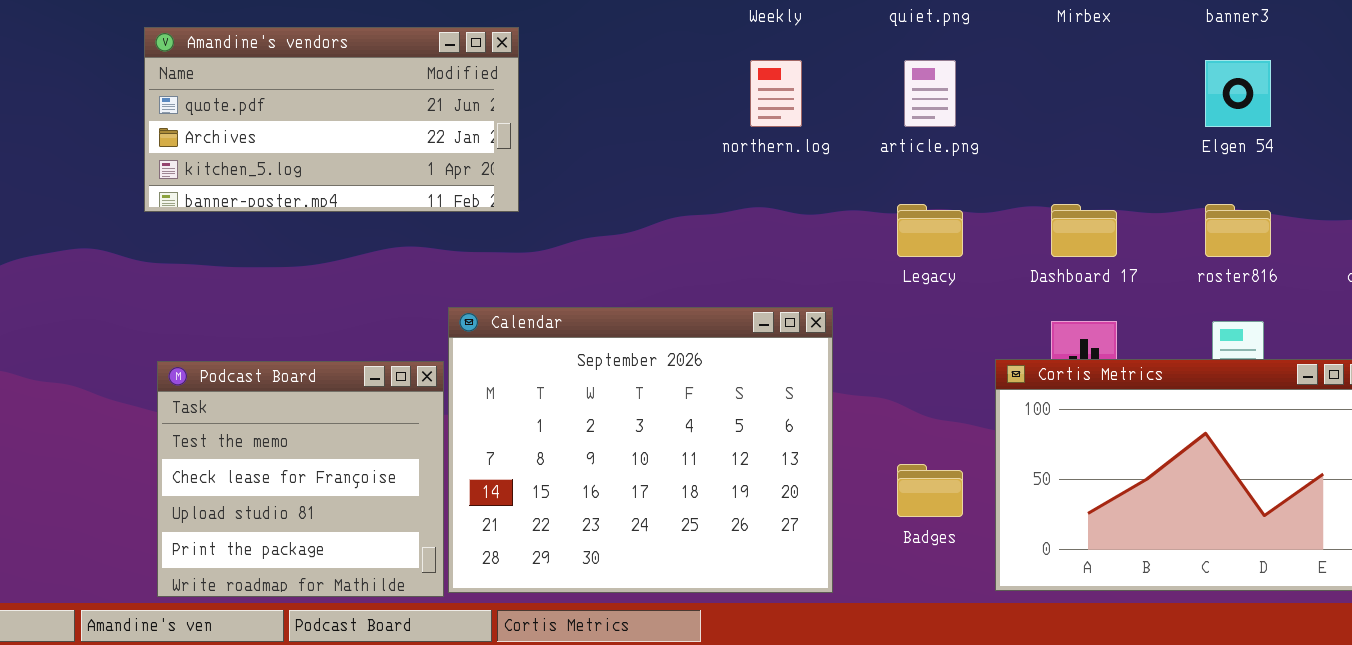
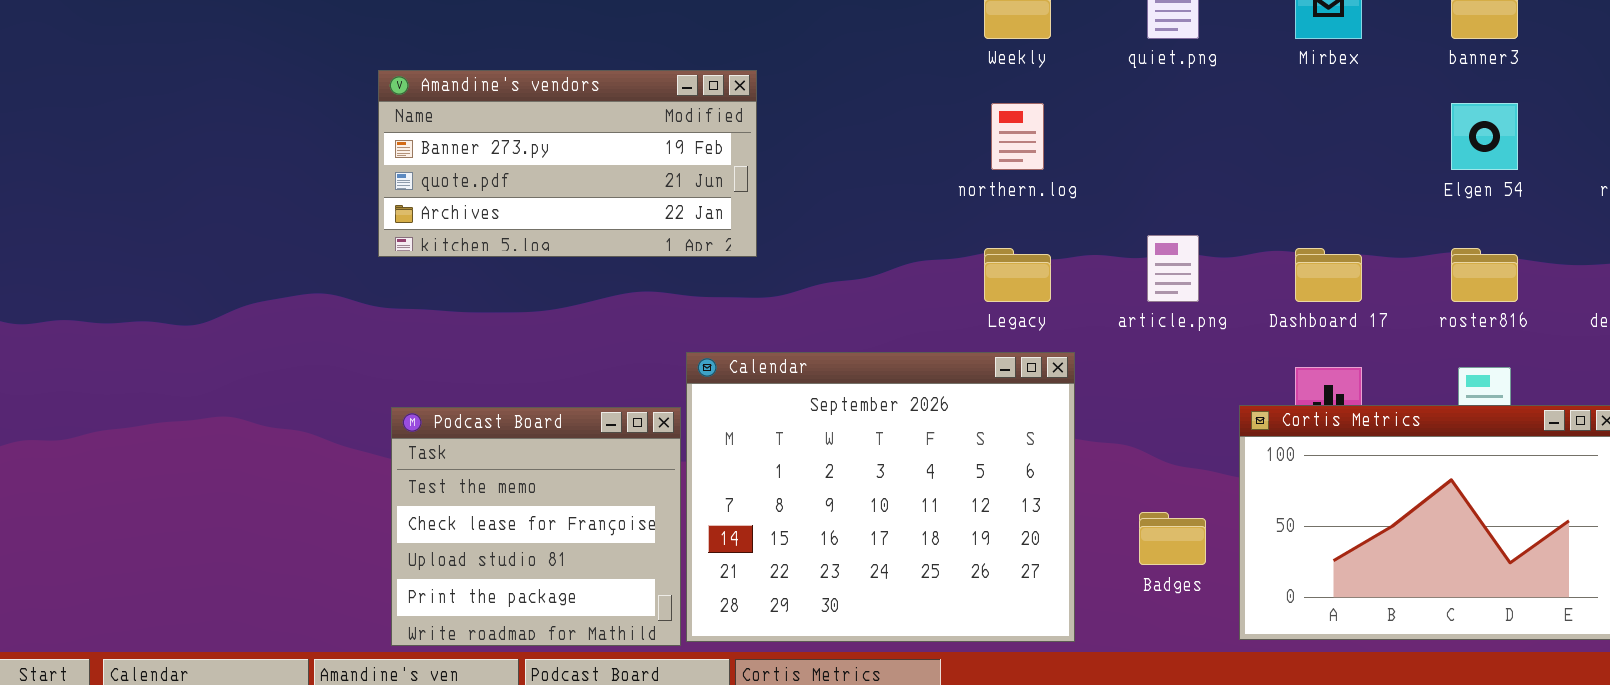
Amandine's vendors: [144,27,519,212] -> [378,70,757,257], scrolled up 1 row
article.png: [904,60,956,127] -> [1147,235,1199,302], moved
Legacy: [897,204,963,257] -> [984,248,1051,302], moved

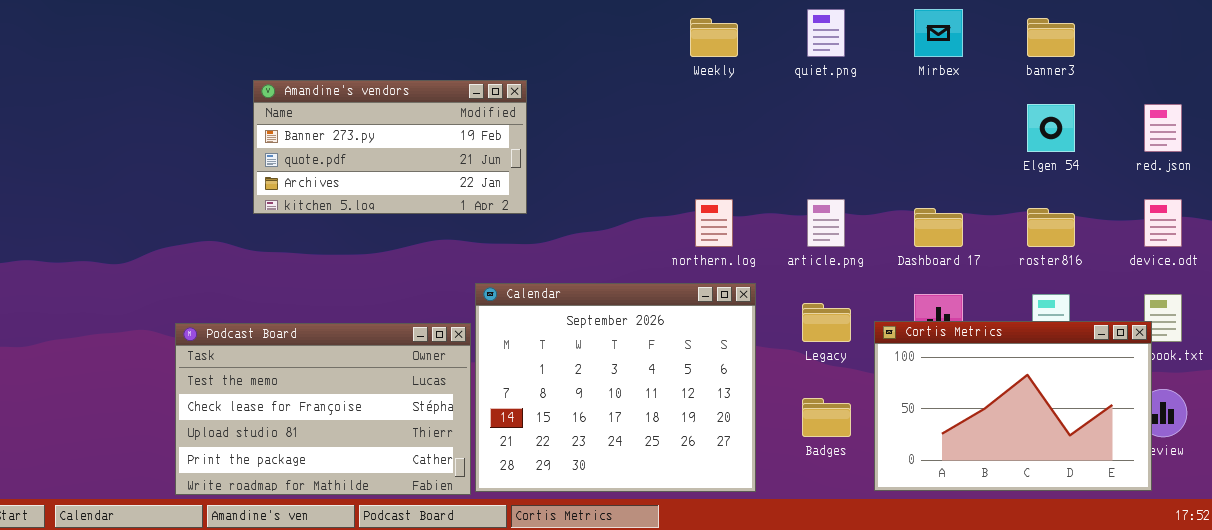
northern.log: [991,103,1044,170] -> [695,199,733,247], moved
Legacy: [984,248,1051,302] -> [802,303,851,342], moved
Podcast Board: [391,407,681,646] -> [175,323,471,495], resized

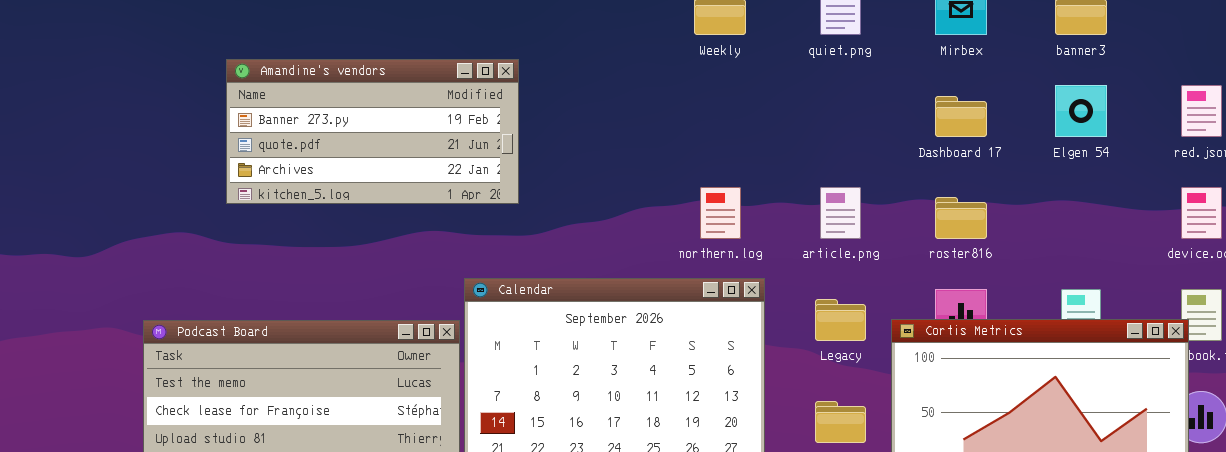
Dashboard 17: [914,208,963,247] -> [935,96,987,137], moved
roster816: [1027,208,1075,247] -> [935,197,987,239], moved

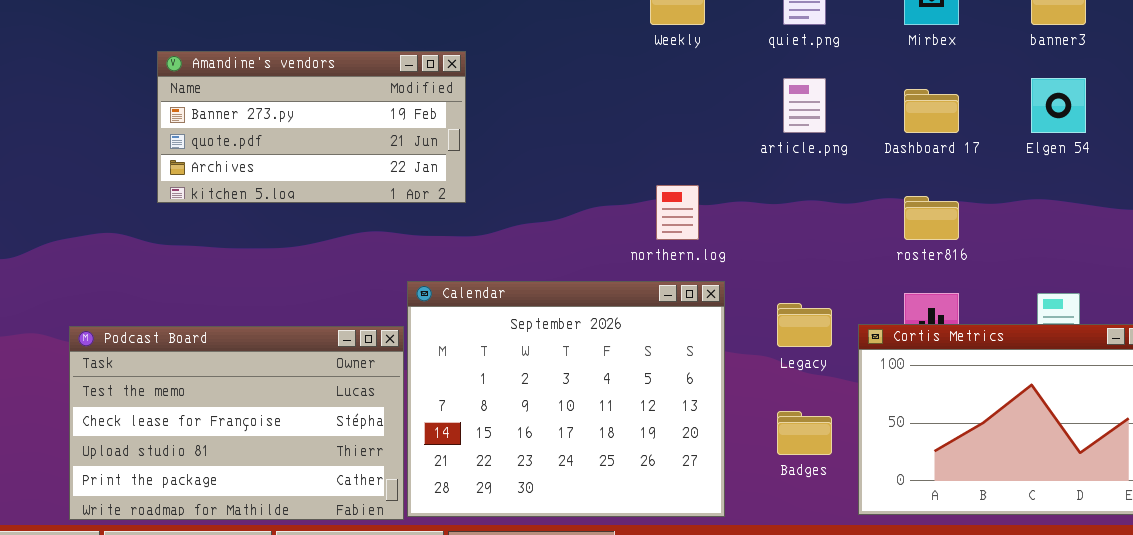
article.png: [820,187,861,239] -> [783,78,826,133], moved

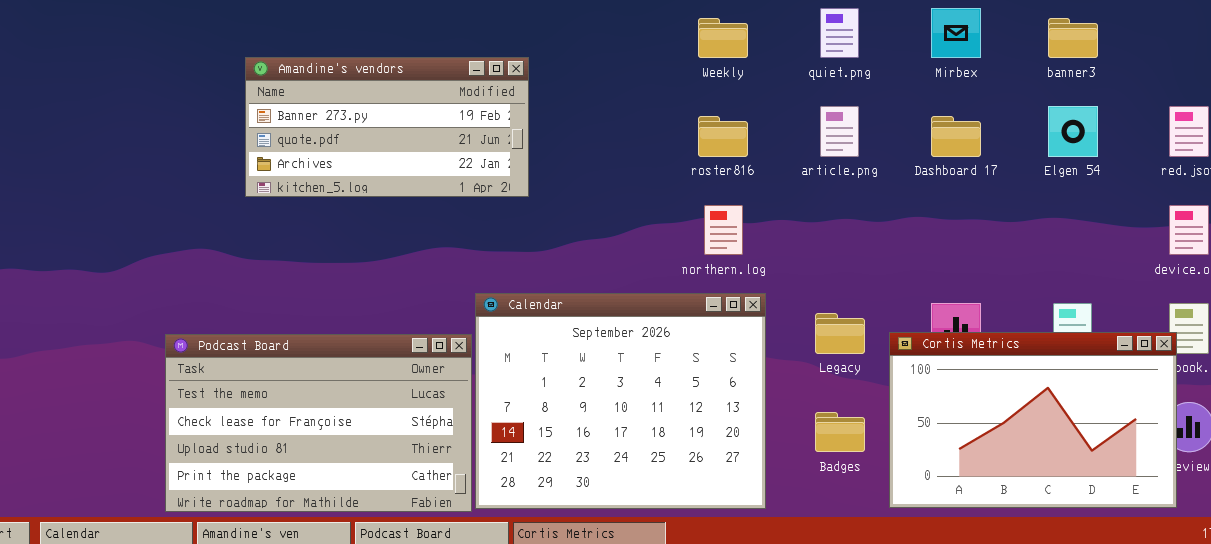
Amandine's vendors: [157,51,466,203] -> [245,57,529,197], moved
roster816: [904,196,959,240] -> [698,116,748,157], moved

